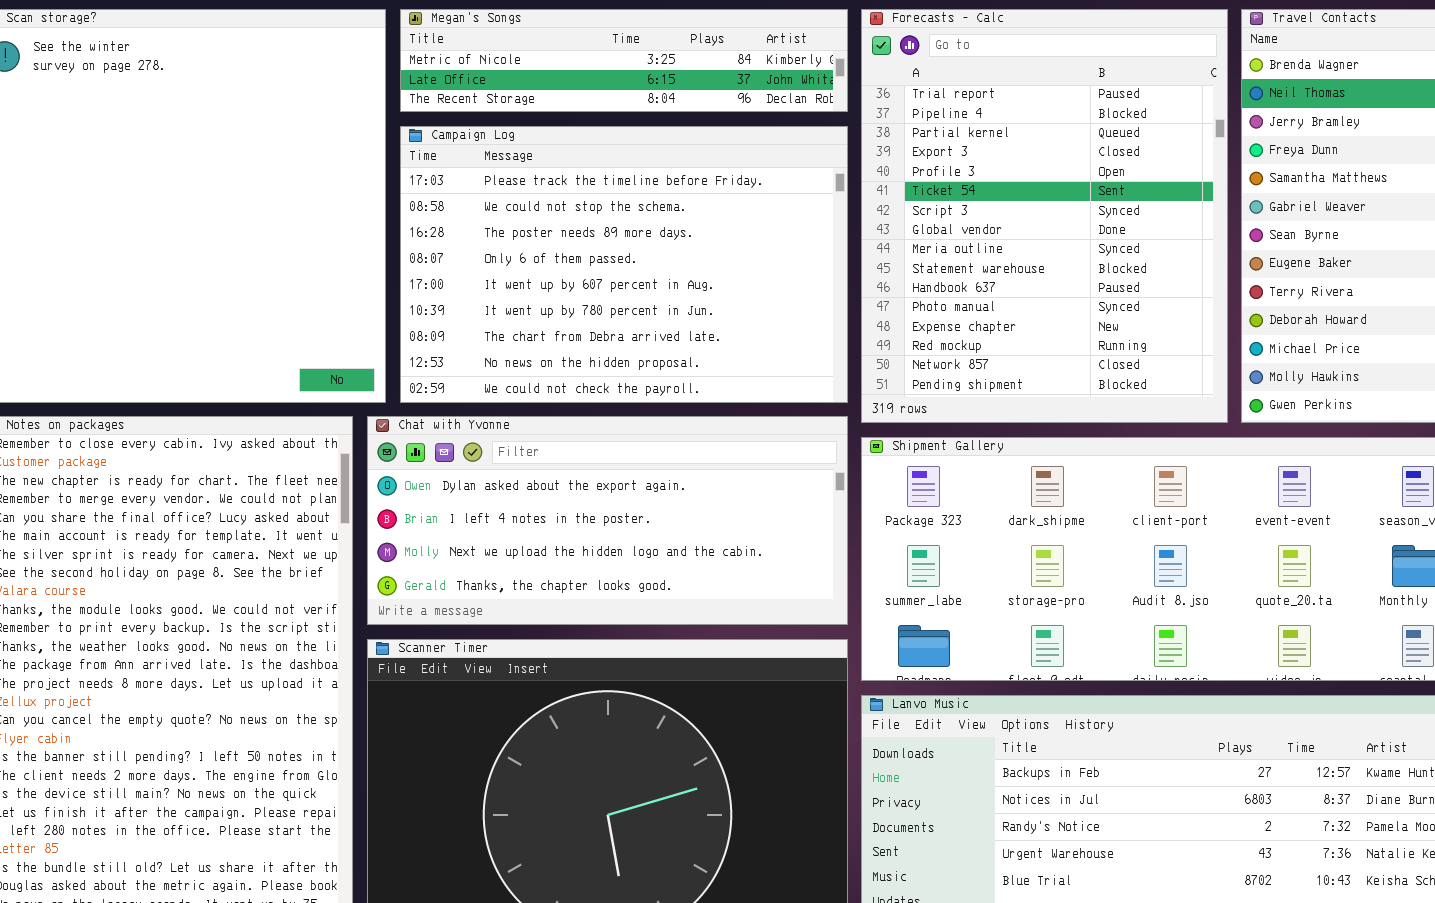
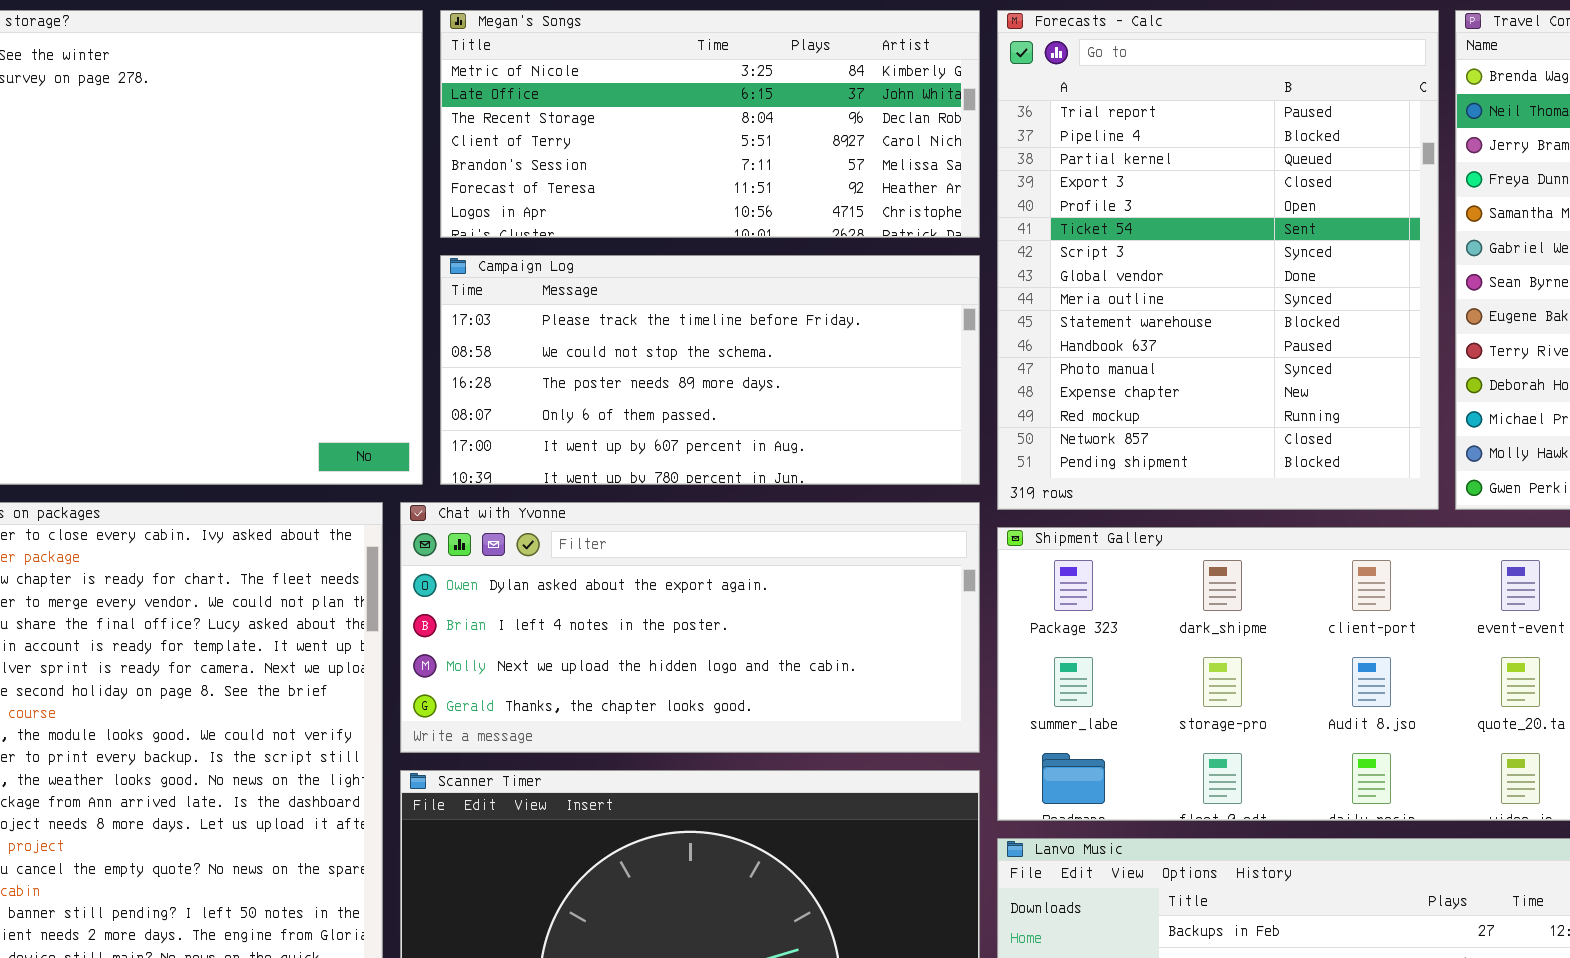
Megan's Songs: [400,9,848,112] -> [440,10,980,238], resized
Campaign Log: [400,126,848,403] -> [440,255,980,485], resized

